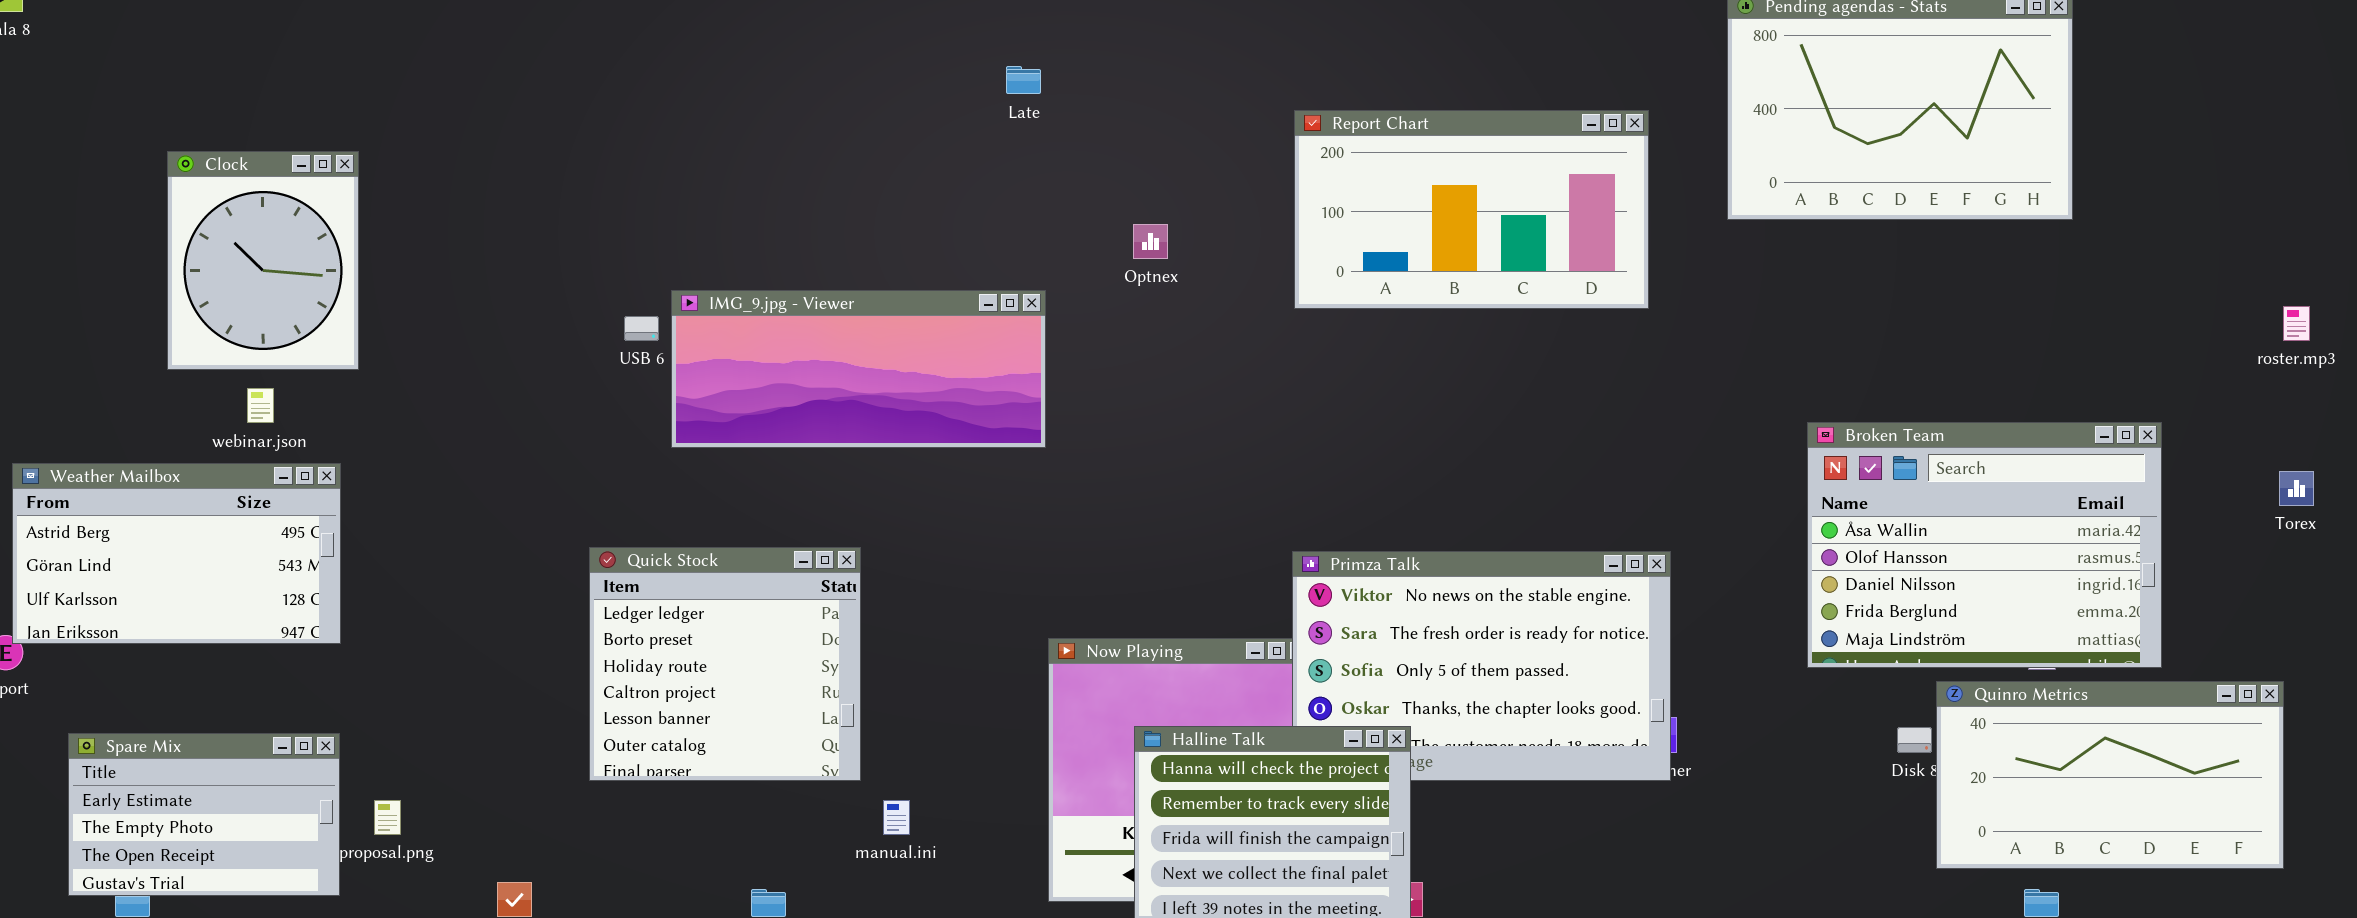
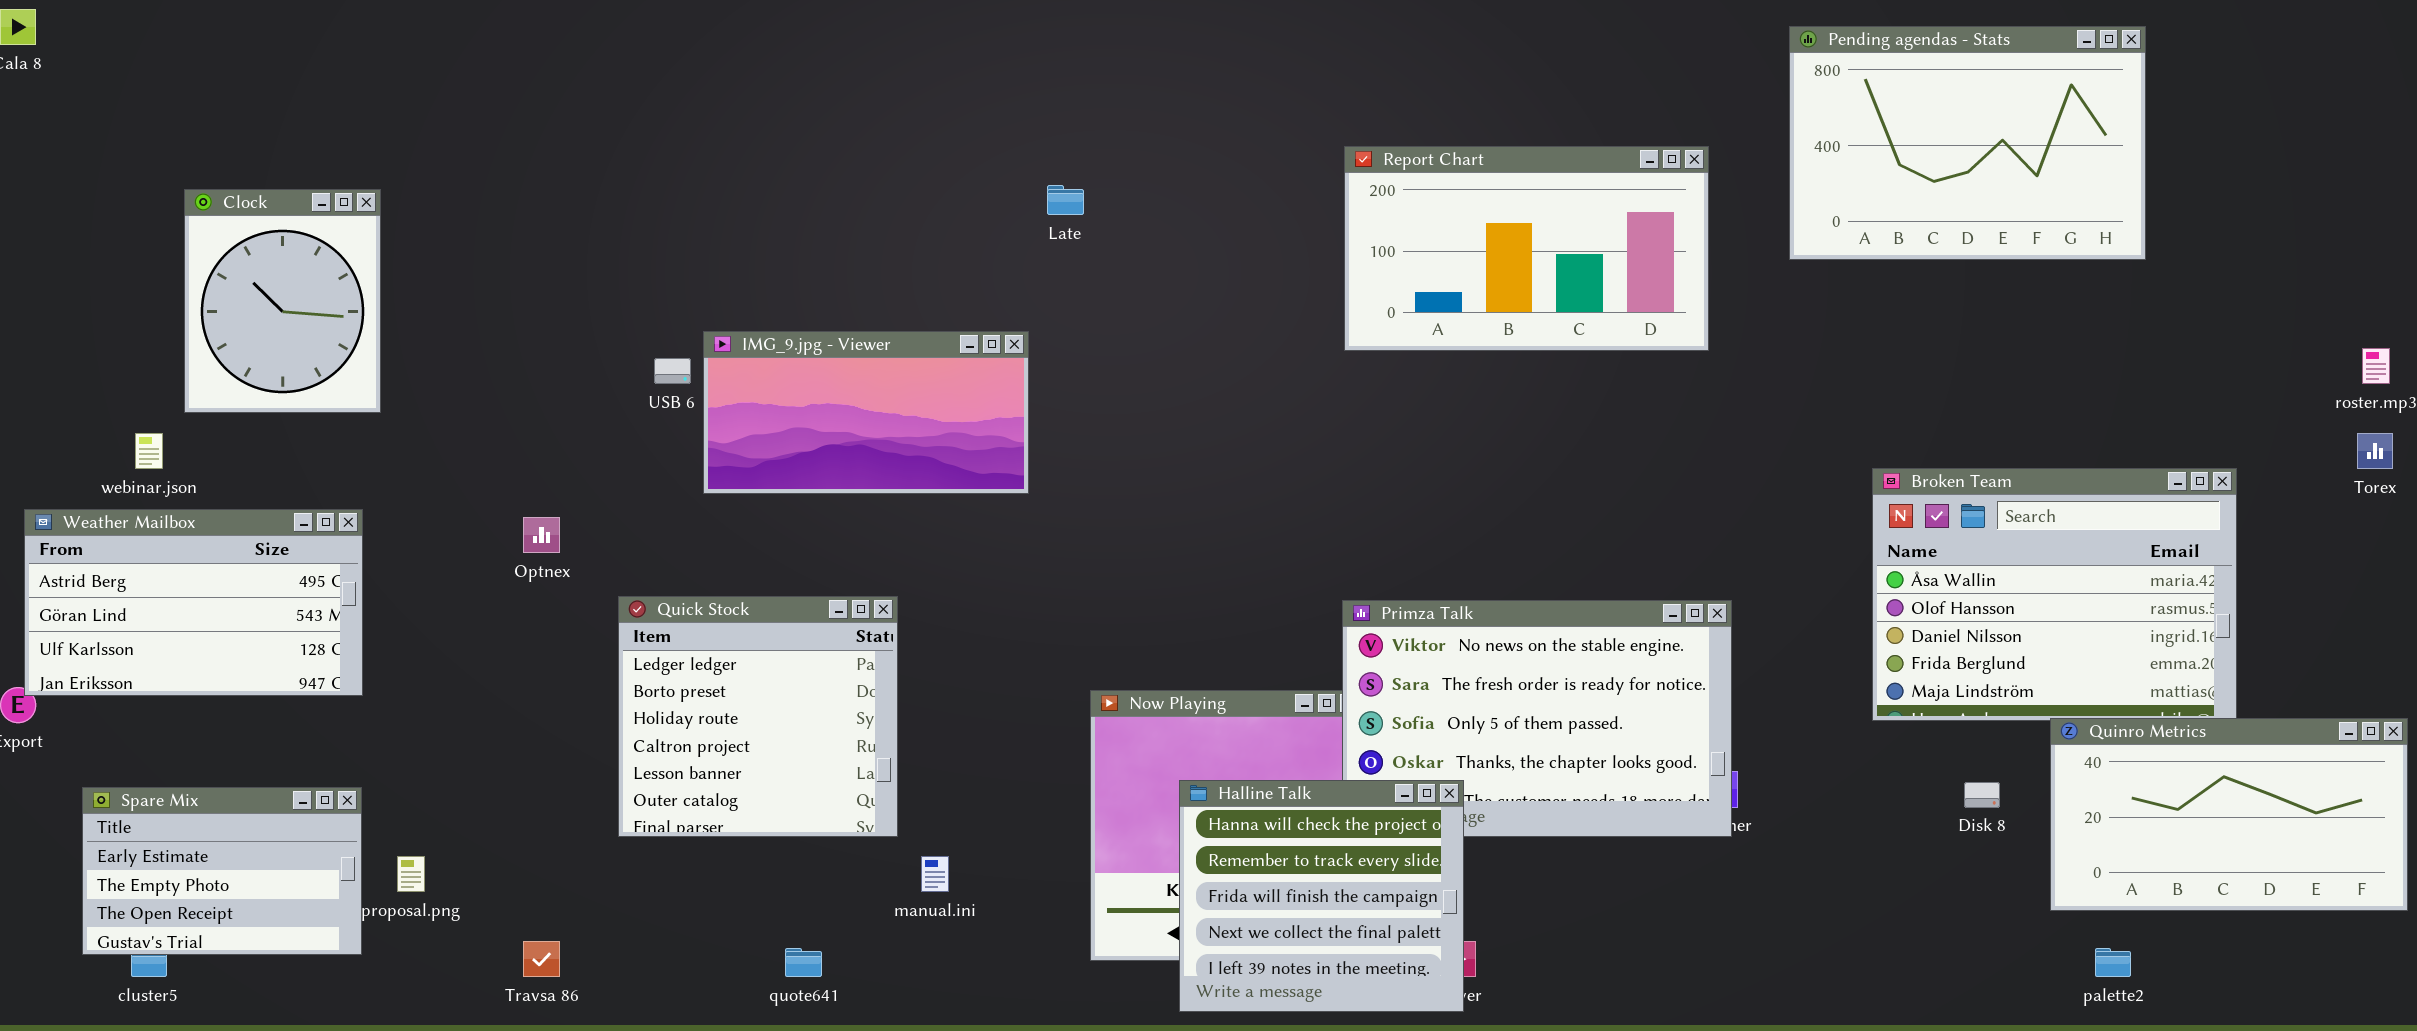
Late: [1006,66,1041,94] -> [1047,185,1084,215], moved
Optnex: [1133,224,1168,259] -> [523,517,560,553], moved
IMG_9.jpg - Viewer: [671,290,1046,448] -> [703,331,1029,494], resized
webinar.json: [247,388,274,423] -> [135,433,163,469], moved
Torex: [2279,471,2314,506] -> [2357,433,2393,469], moved
Quinro Metrics: [1936,681,2284,869] -> [2050,718,2408,911], moved

